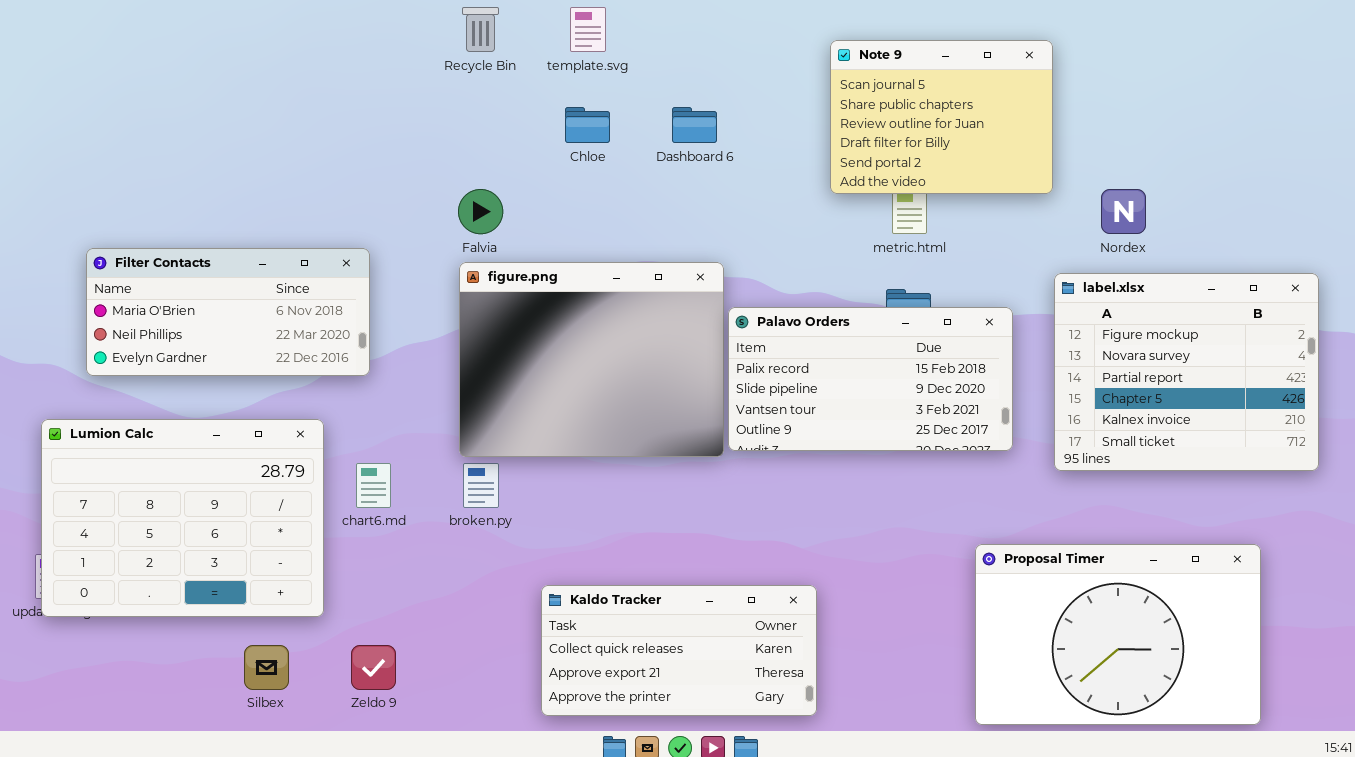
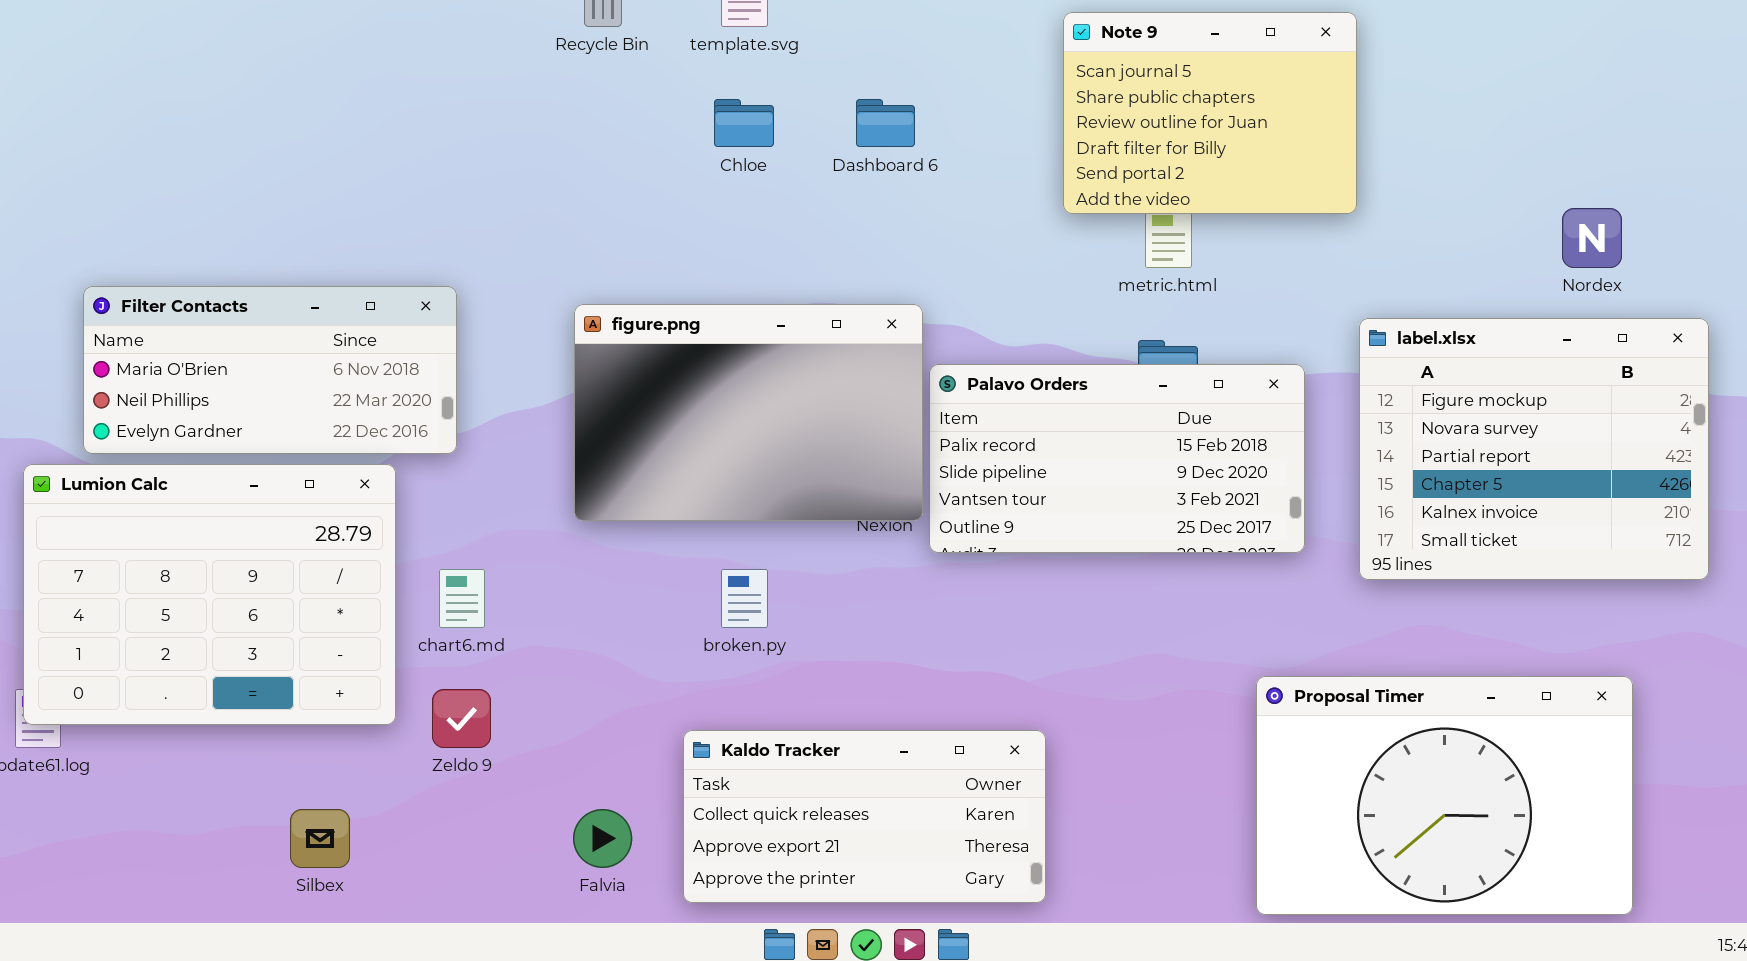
Falvia: [458,189,503,234] -> [573,809,632,868], moved
Nordex: [1101,189,1146,234] -> [1562,208,1622,268], moved
figure.png: [459,262,724,457] -> [574,304,923,521], resized
Lumion Calc: [41,419,324,617] -> [23,464,396,725], moved
broken.py: [463,463,499,508] -> [721,569,768,628], moved
Zeldo 9: [351,645,396,690] -> [432,689,491,748], moved

